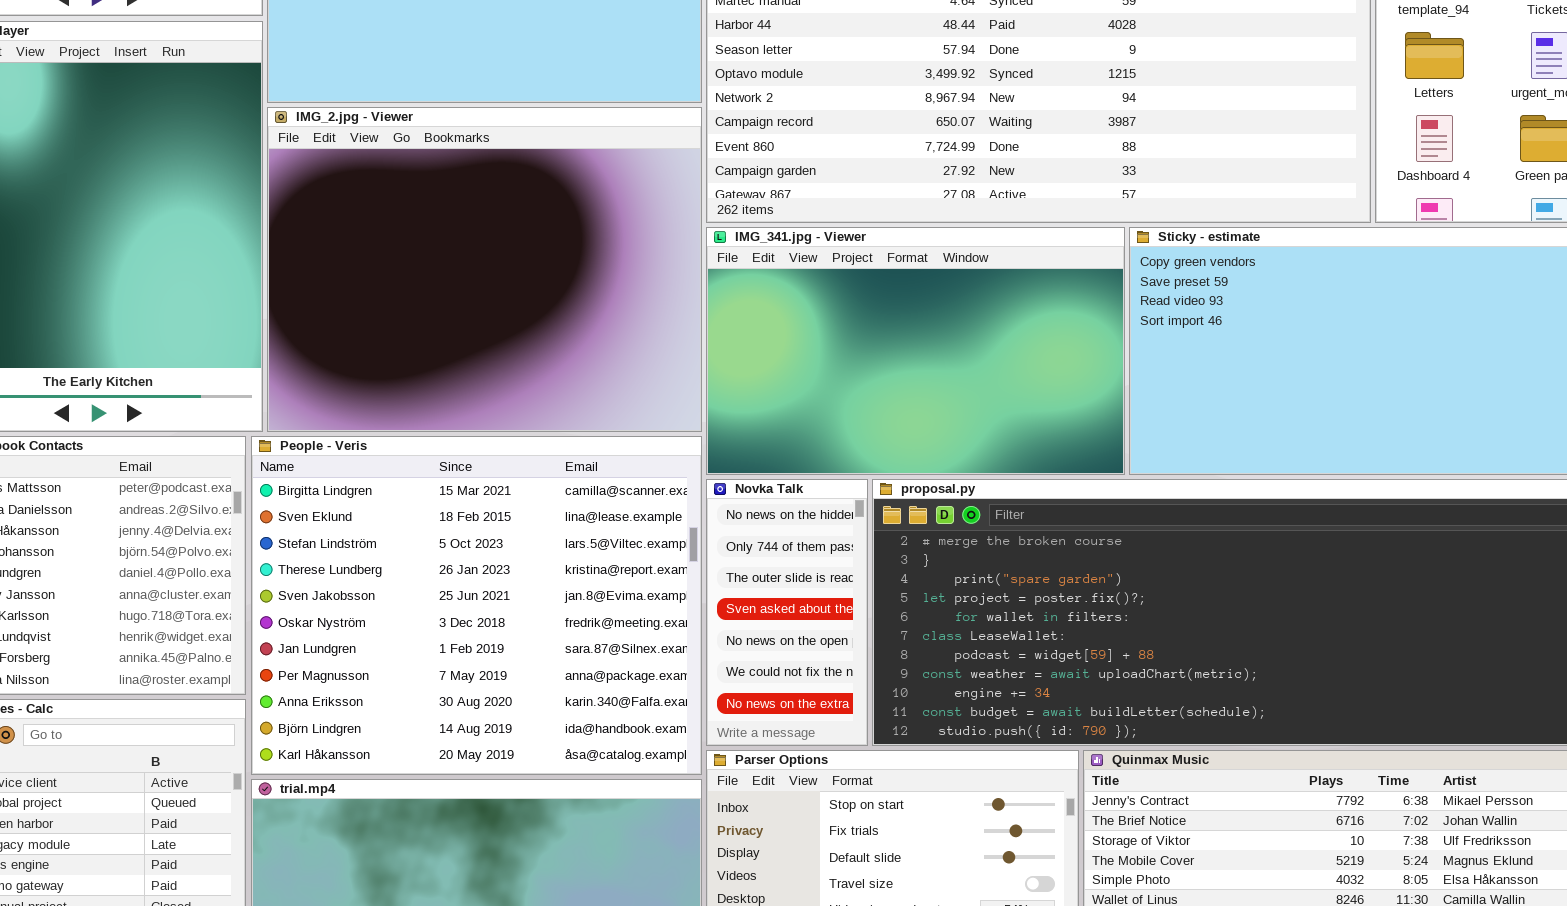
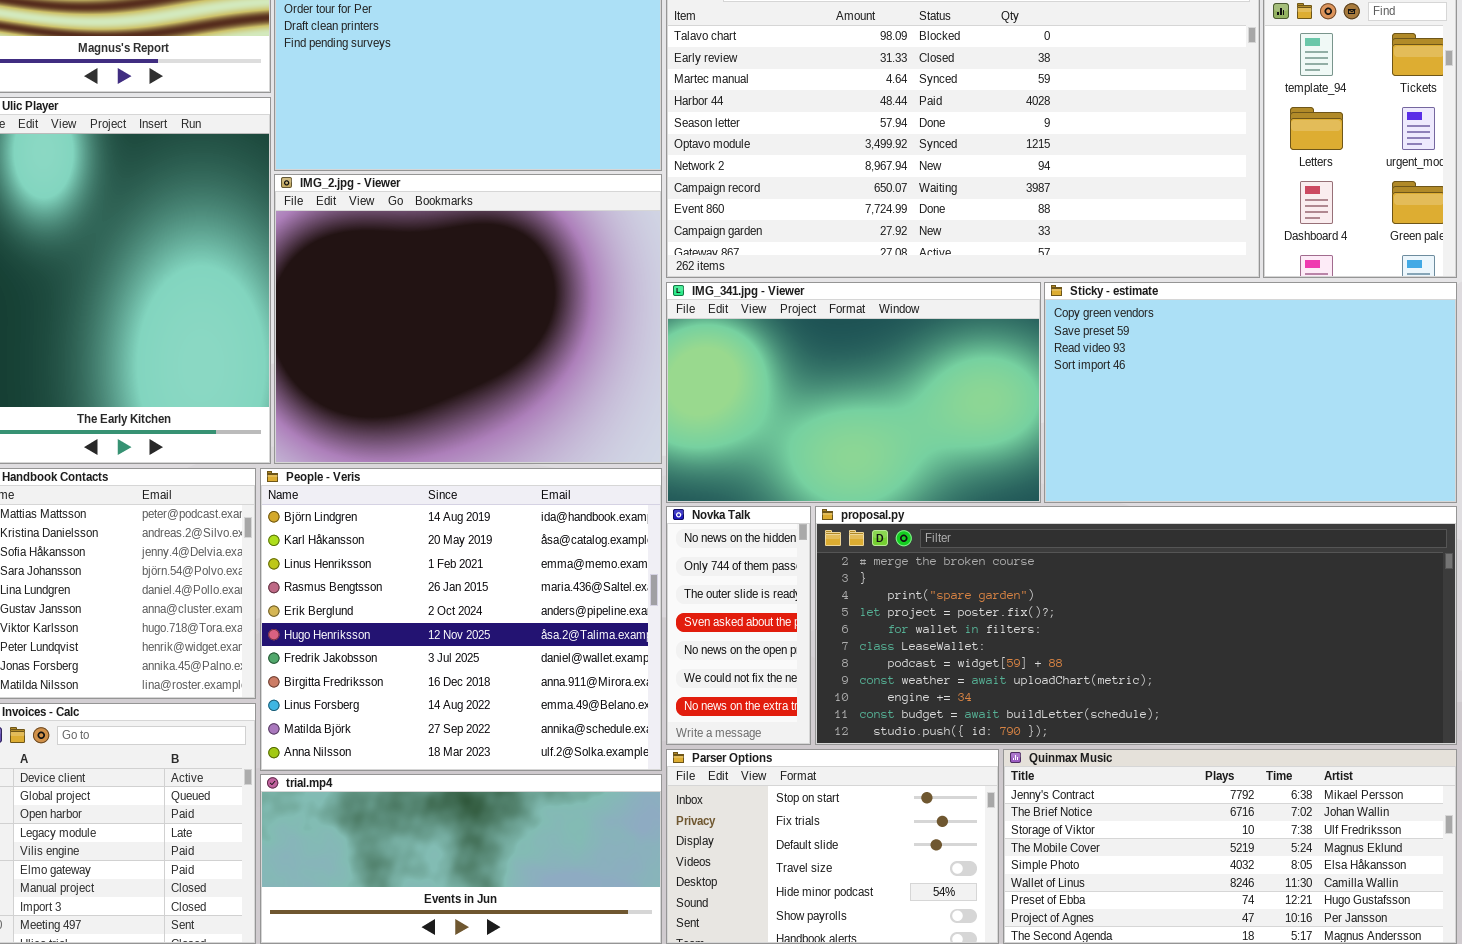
People - Veris: [251,436,702,775] -> [260,468,662,771], scrolled down 9 rows

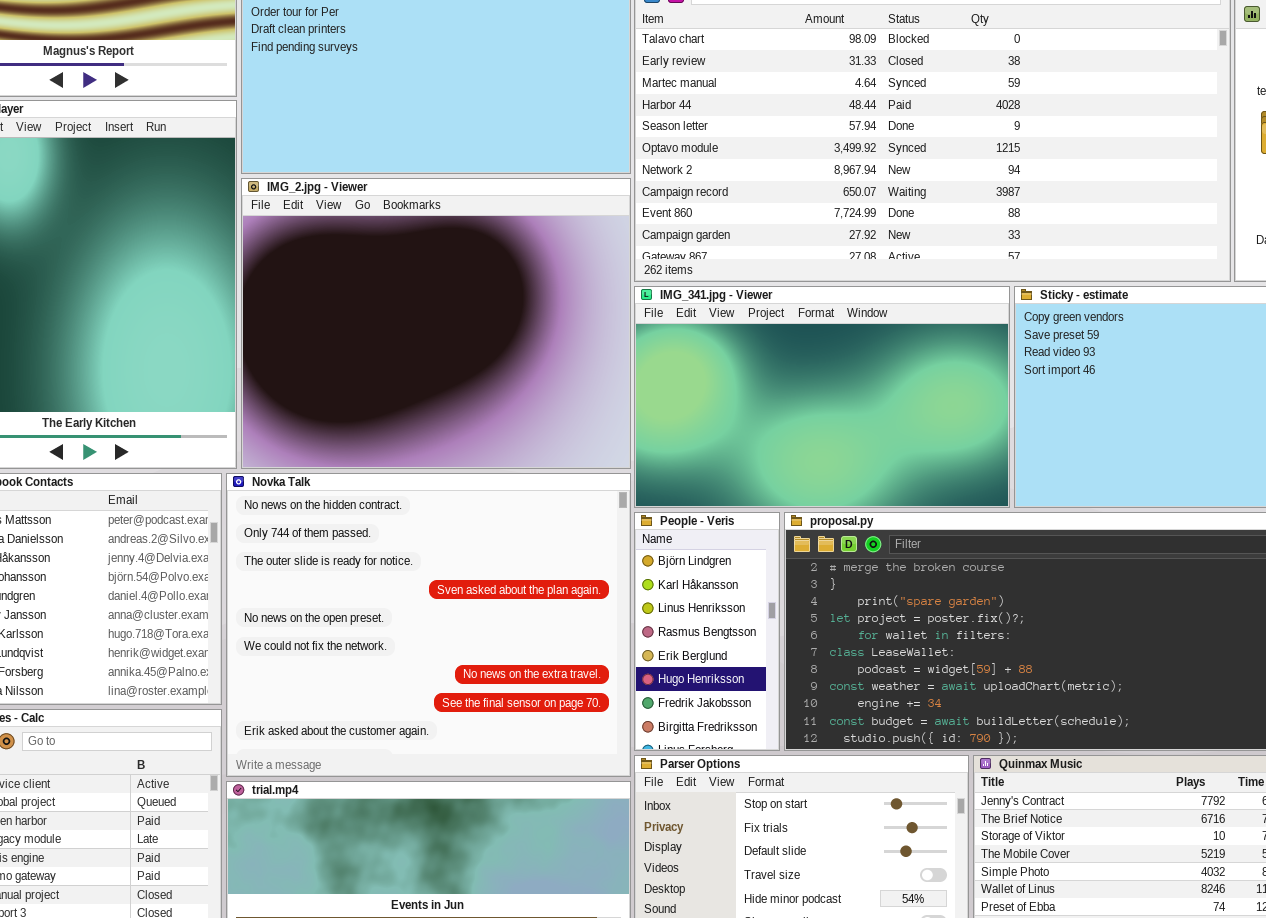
People - Veris: [260,468,662,771] -> [634,512,780,751], moved, resized
Novka Talk: [666,506,811,745] -> [226,473,631,777], moved, resized

